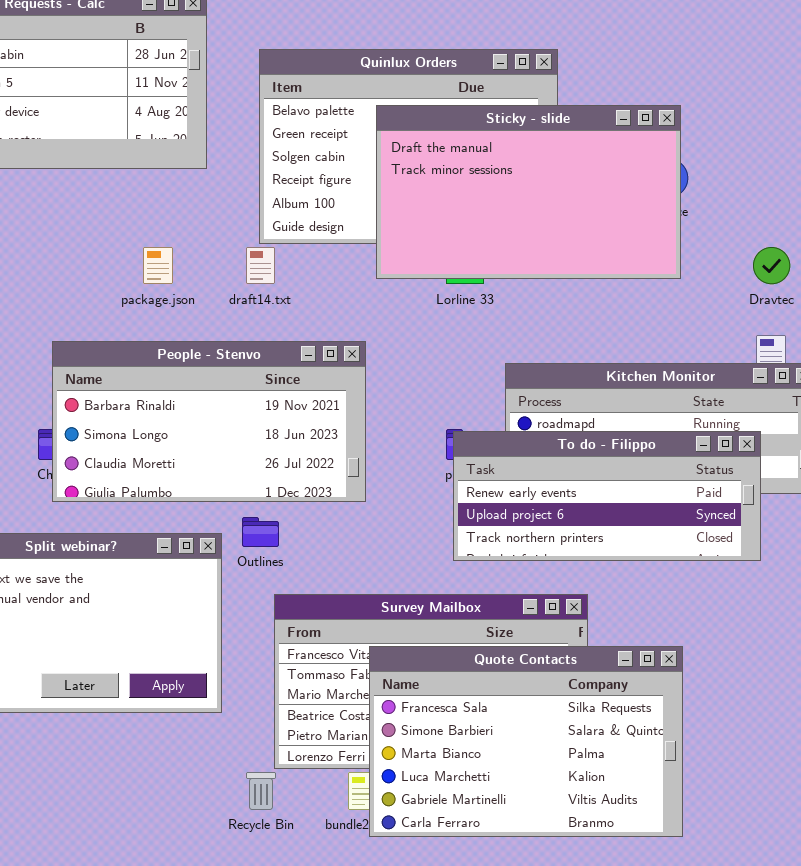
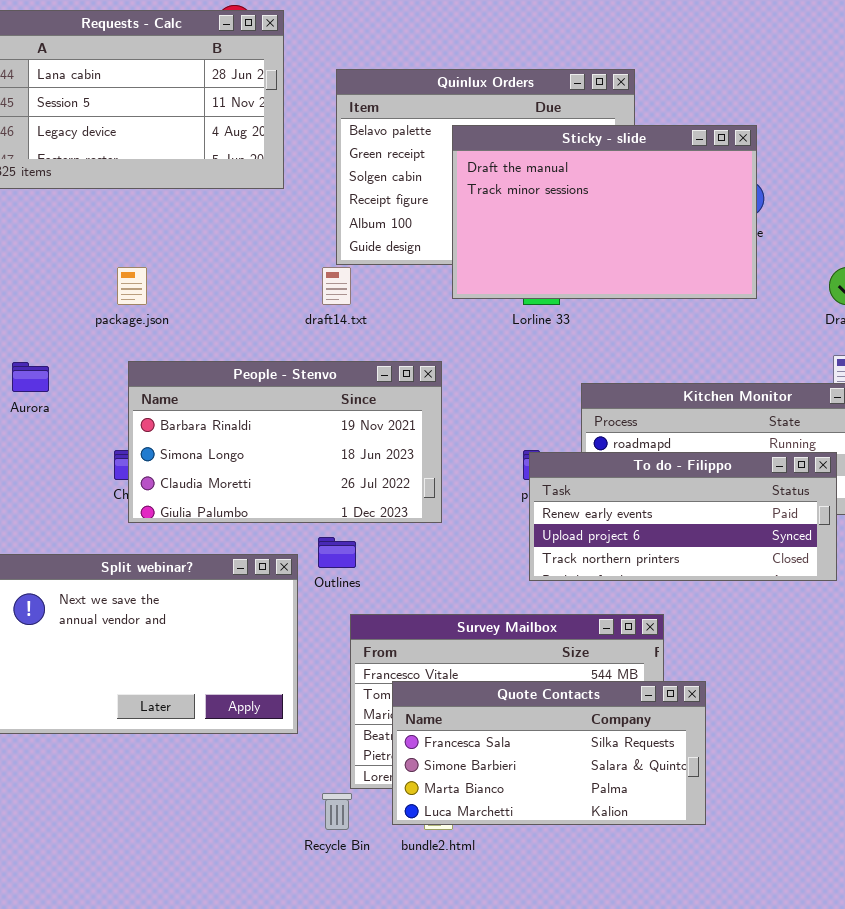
package.json: [143,247,173,284] -> [117,267,147,305], moved
Quote Contacts: [369,646,683,837] -> [392,681,706,825], moved, resized

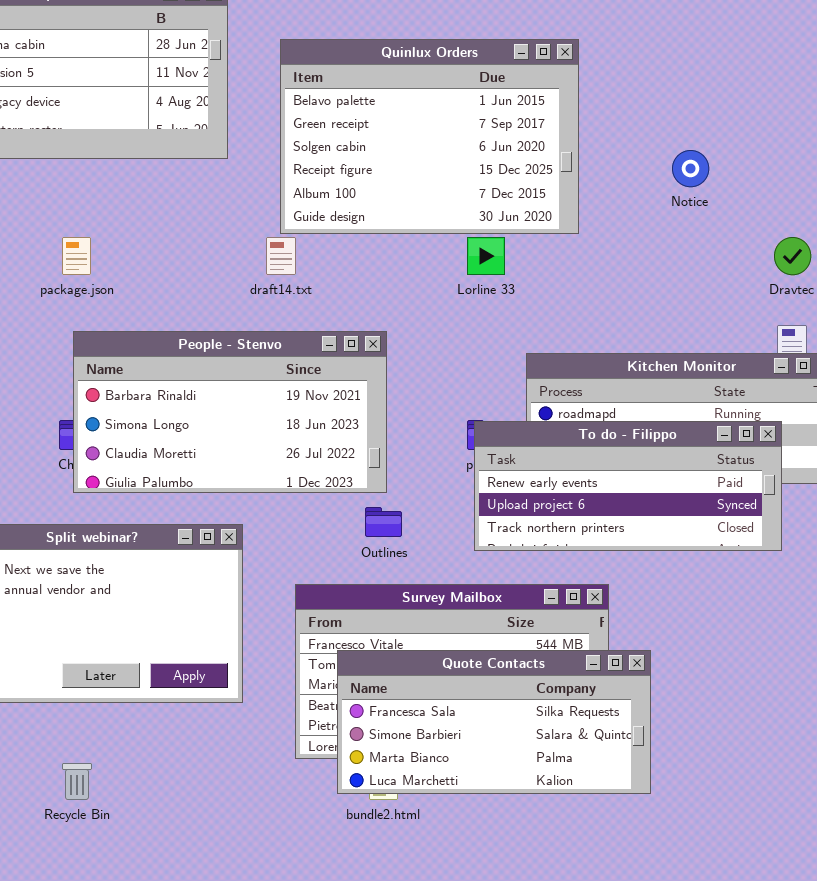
Sticky - slide: [452,125,757,299] -> none, closed
Outlines: [318,537,356,568] -> [365,507,402,537], moved
Recycle Bin: [322,793,352,830] -> [62,763,92,800], moved

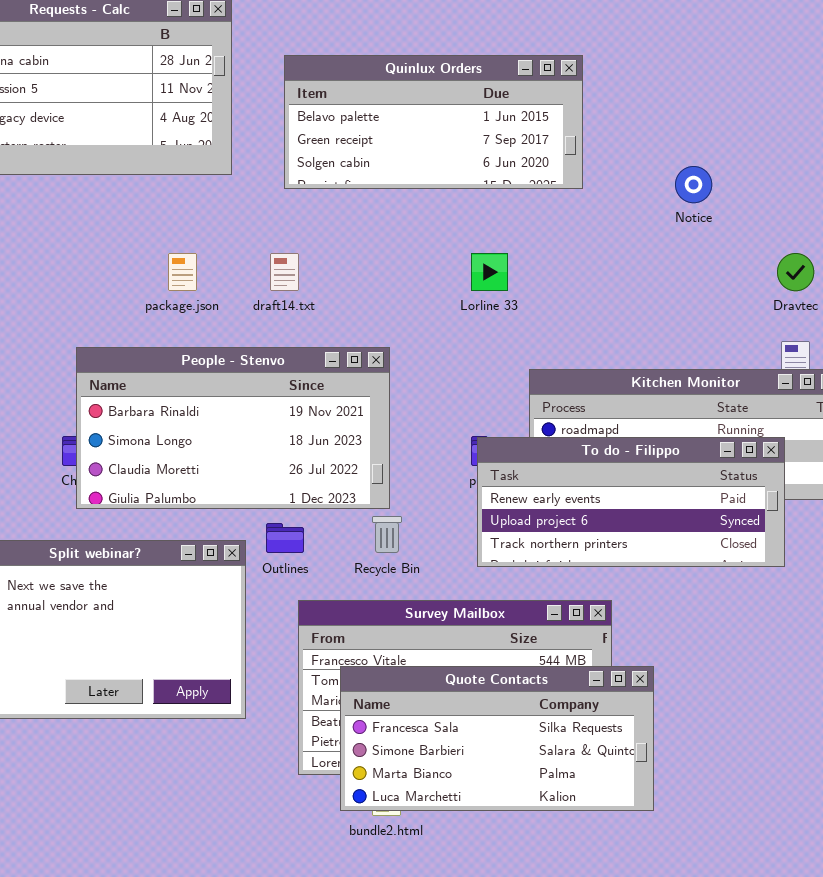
Quinlux Orders: [280,39,579,234] -> [284,55,583,189], resized
package.json: [62,237,91,275] -> [168,253,197,291], moved
Outlines: [365,507,402,537] -> [266,523,304,553], moved
Recycle Bin: [62,763,92,800] -> [372,516,402,553], moved

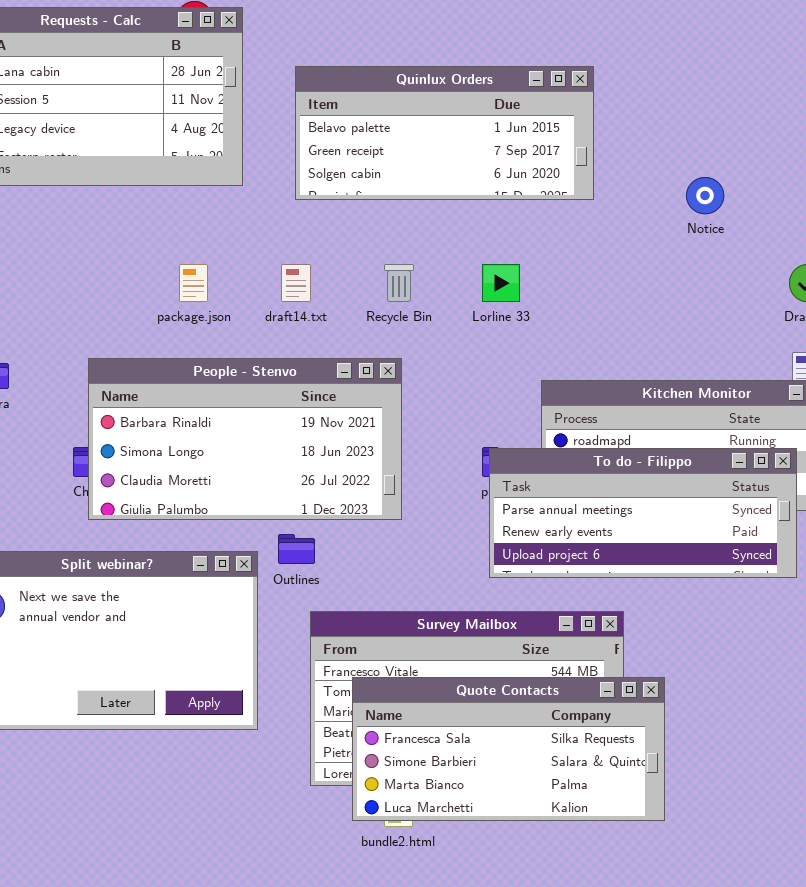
To do - Filippo: [477,437,785,567] -> [489,448,797,578], scrolled up 1 row
Recycle Bin: [372,516,402,553] -> [384,264,414,302], moved

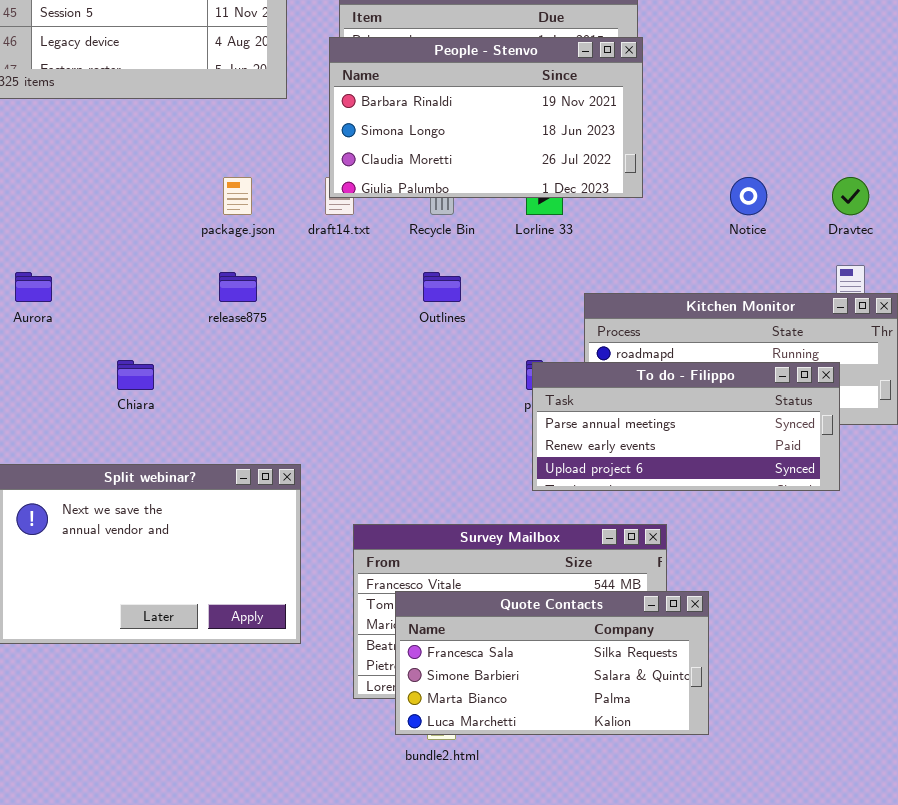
Notice: [686,177,724,214] -> [730,177,767,215], moved
People - Stenvo: [88,358,402,520] -> [329,37,643,198], moved
Outlines: [278,534,315,564] -> [423,272,461,302], moved

